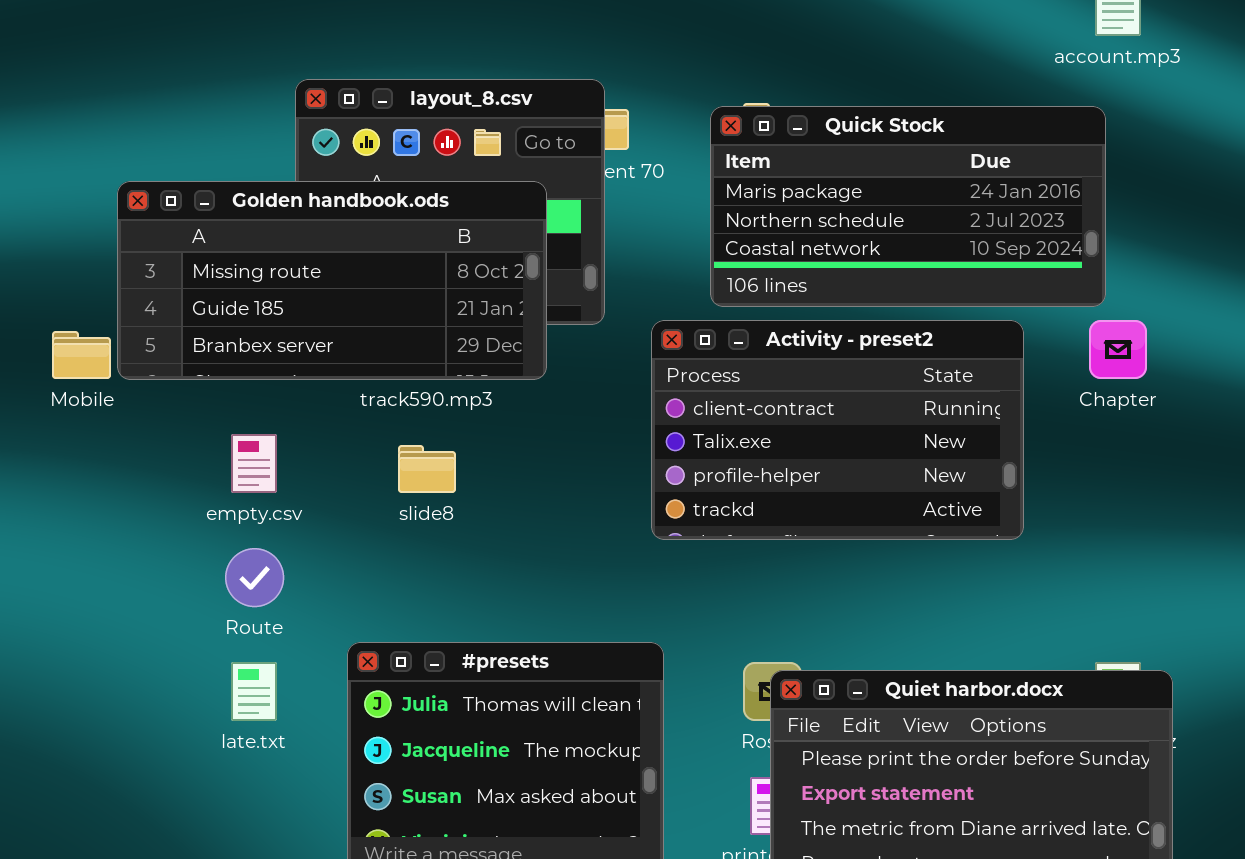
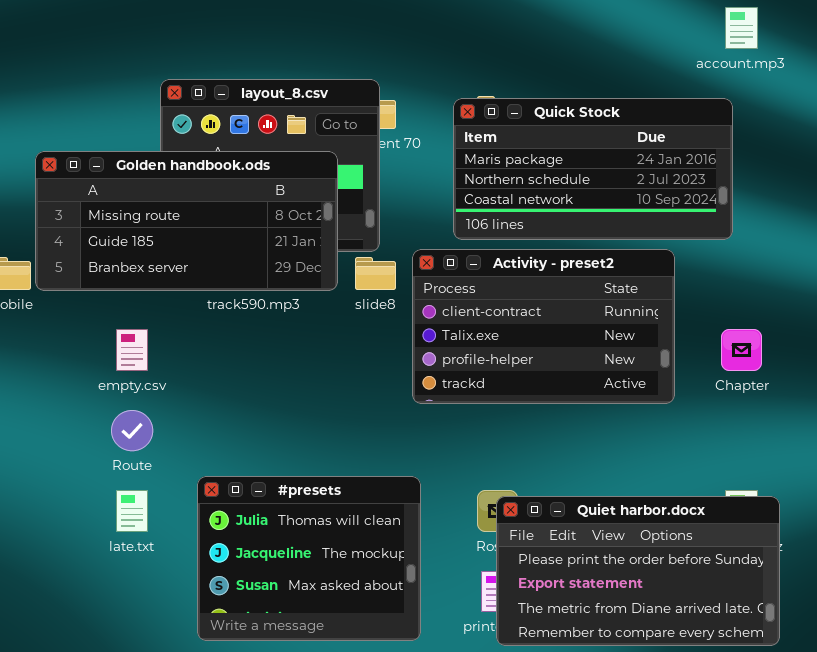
Chapter: [1089,320,1147,379] -> [721,329,762,371], moved
slide8: [398,445,456,493] -> [355,257,396,290], moved

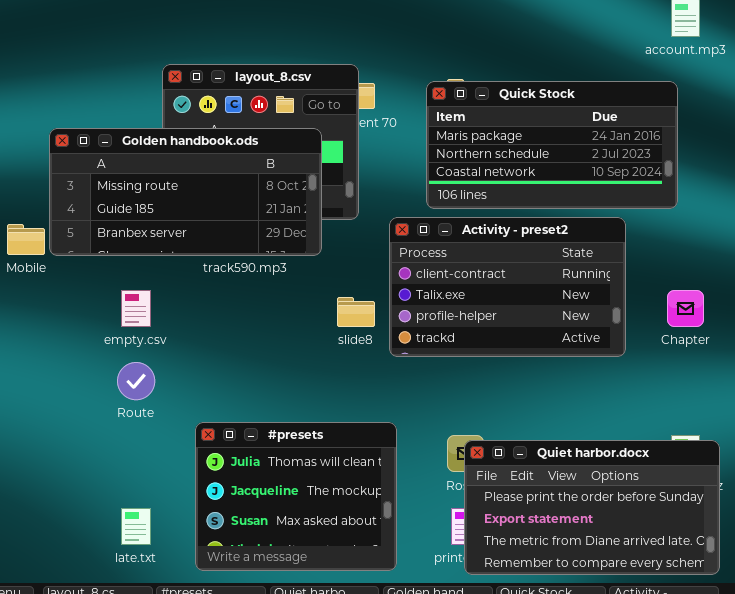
slide8: [355,257,396,290] -> [337,297,375,327], moved
late.txt: [116,490,148,532] -> [121,508,151,545], moved

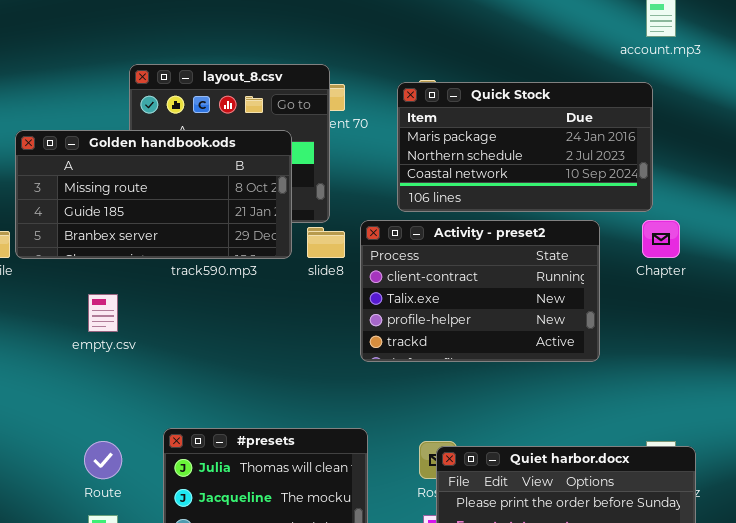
Chapter: [667,290,704,327] -> [642,220,680,258], moved
slide8: [337,297,375,327] -> [307,227,345,258], moved
Route: [117,362,155,400] -> [84,441,122,479], moved

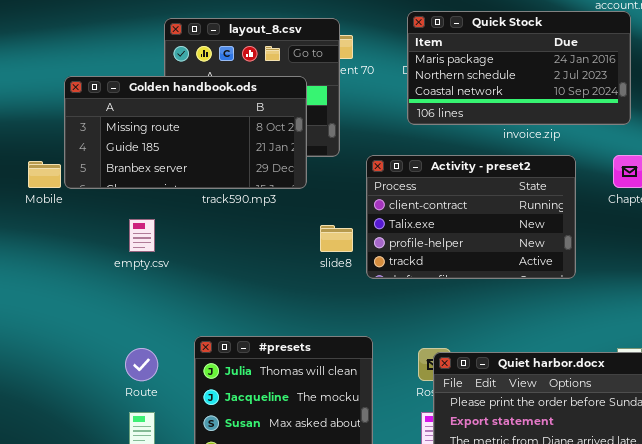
Quick Stock: [397,82,653,212] -> [407,11,631,125], moved
slide8: [307,227,345,258] -> [320,225,353,252], moved

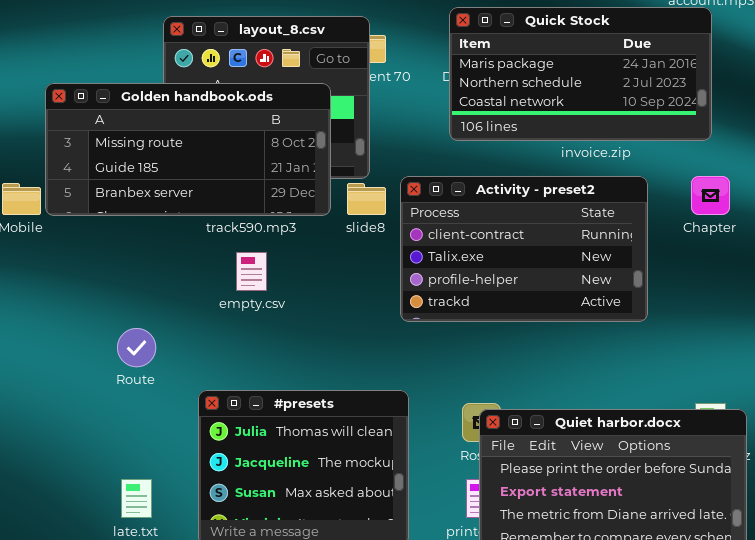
empty.csv: [129,219,155,252] -> [236,252,267,291], moved
slide8: [320,225,353,252] -> [347,183,386,215], moved
Route: [125,348,158,381] -> [117,328,156,367], moved

